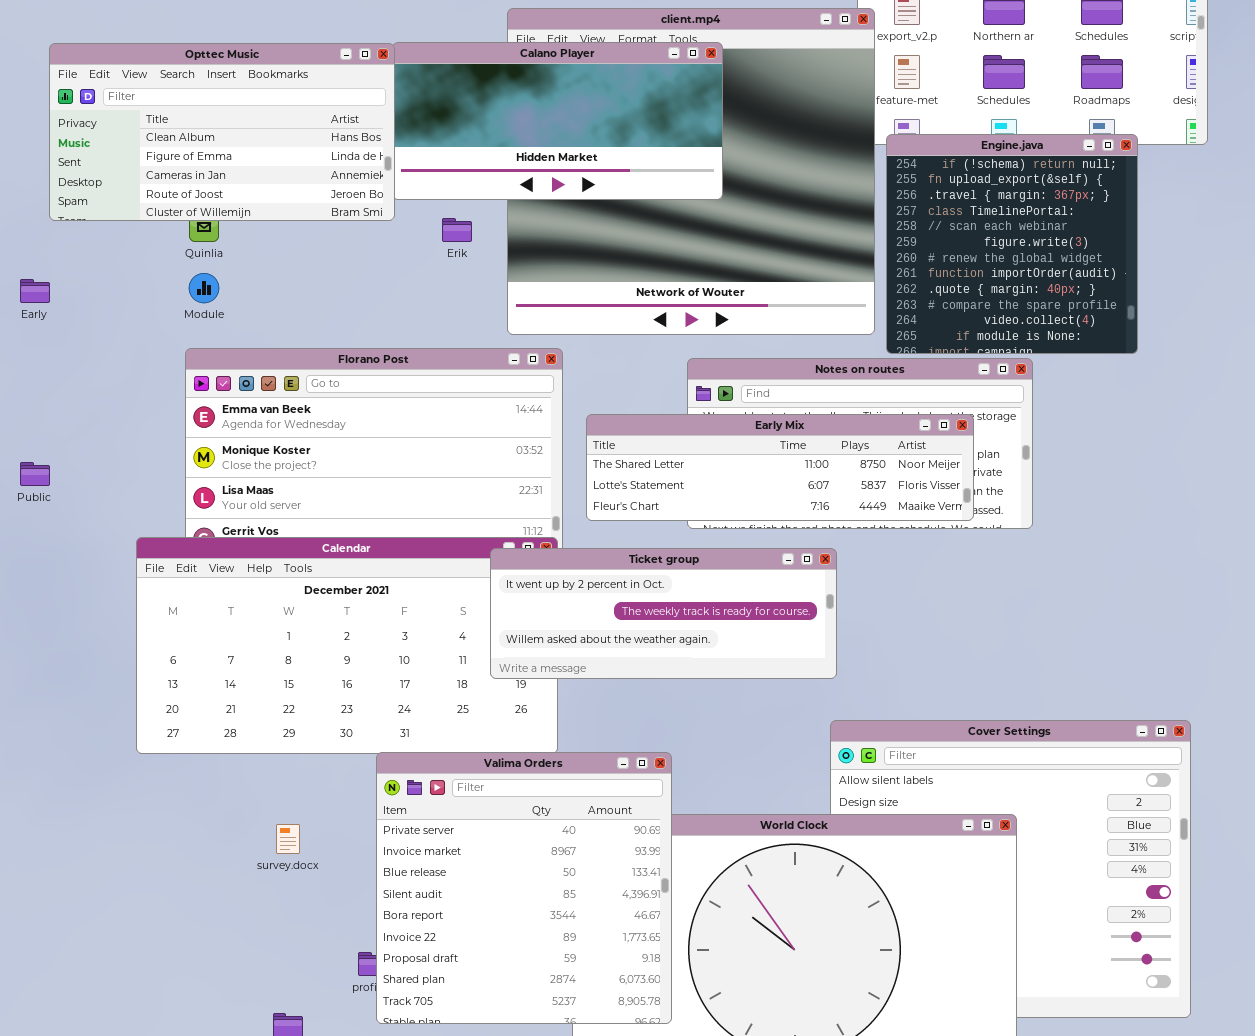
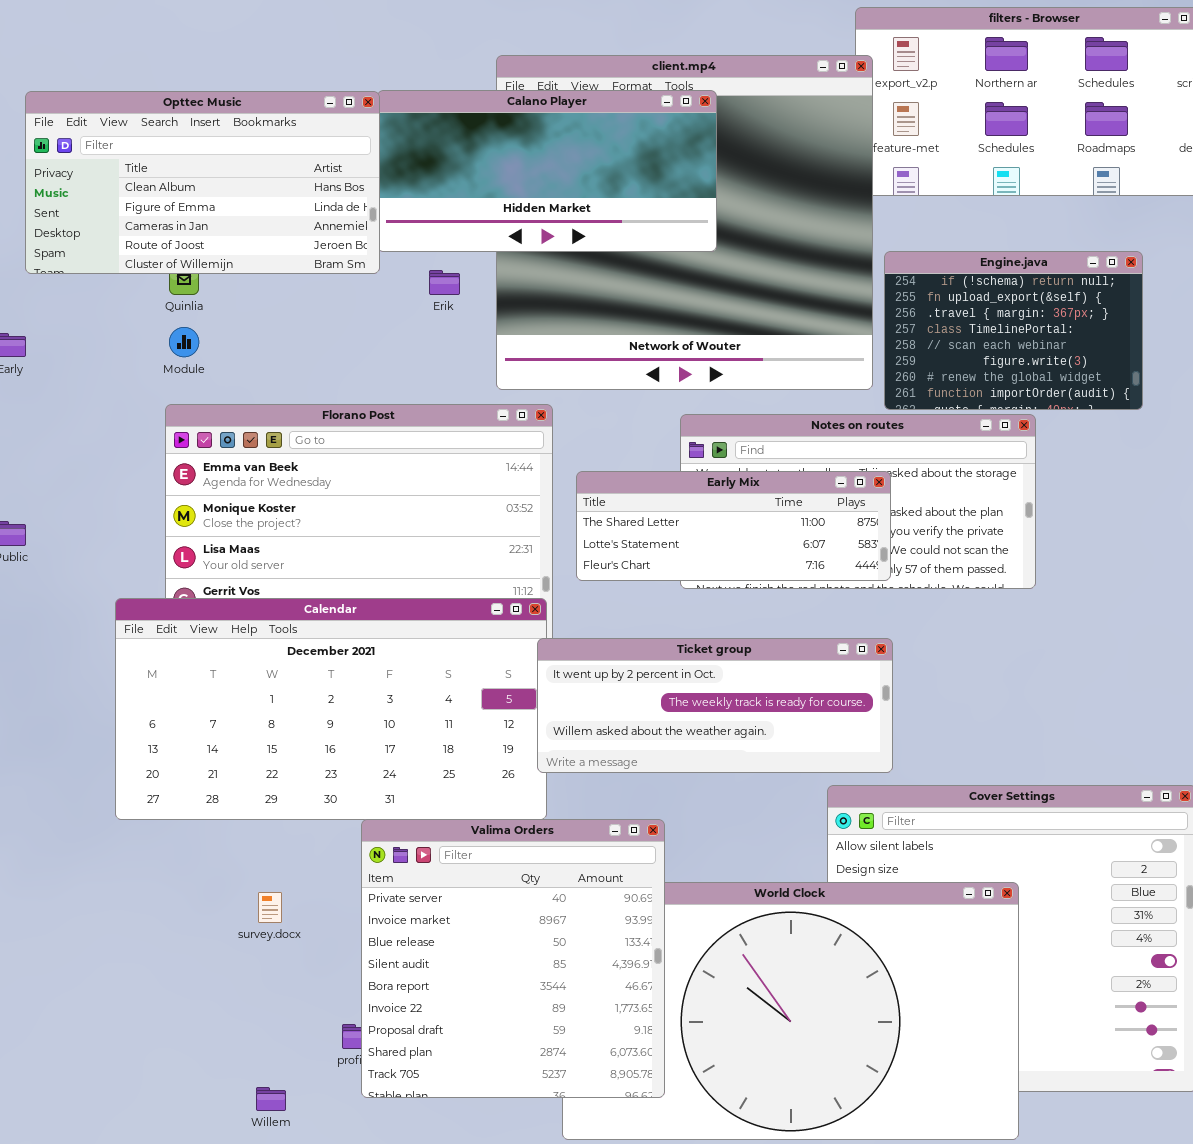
Engine.java: [886,134,1138,354] -> [884,251,1143,410], resized
Early Mix: [586,414,974,521] -> [576,471,891,581], resized
Ticket group: [490,548,837,679] -> [537,638,893,773], moved

